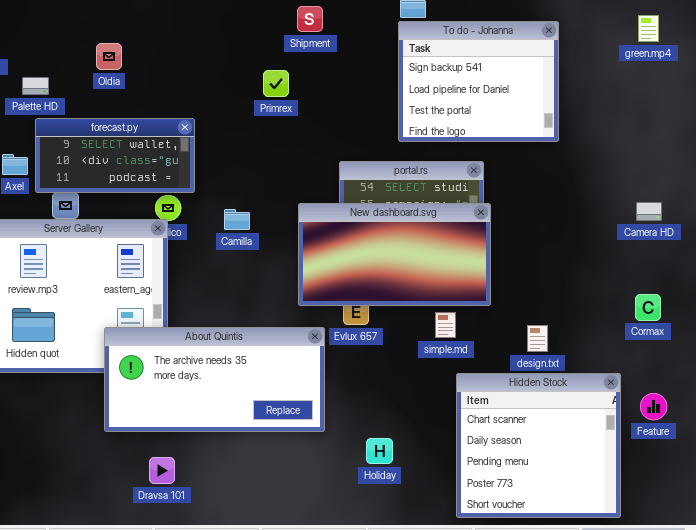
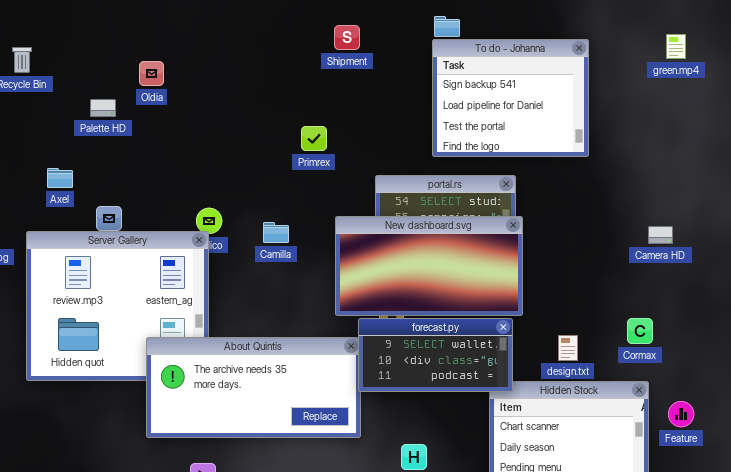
Primrex: [263,70,289,97] -> [301,126,327,151], moved
Palette HD: [22,77,49,95] -> [90,99,116,117], moved
forecast.py: [35,118,195,193] -> [358,318,513,392], moved
Camera HD: [636,202,662,221] -> [648,226,673,244], moved
Cormax: [635,294,661,321] -> [627,318,653,344], moved

